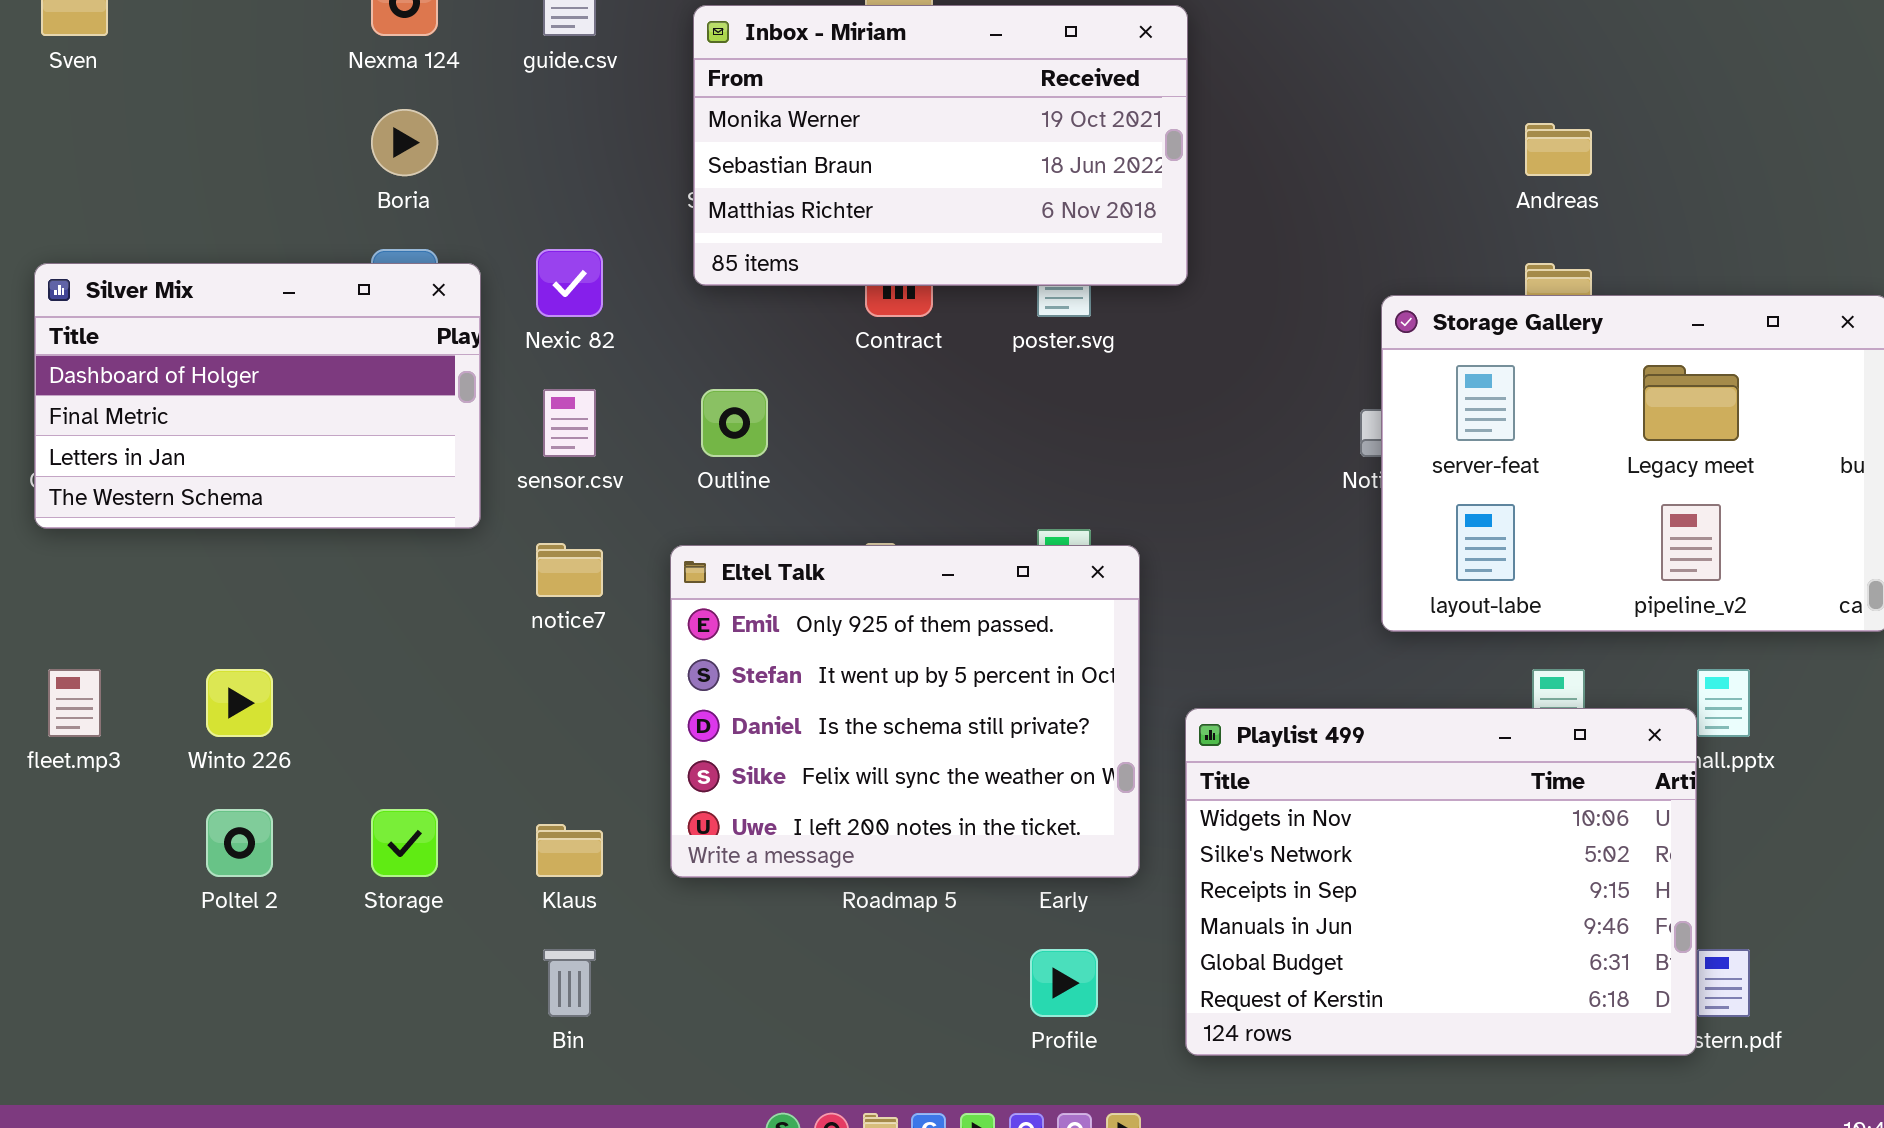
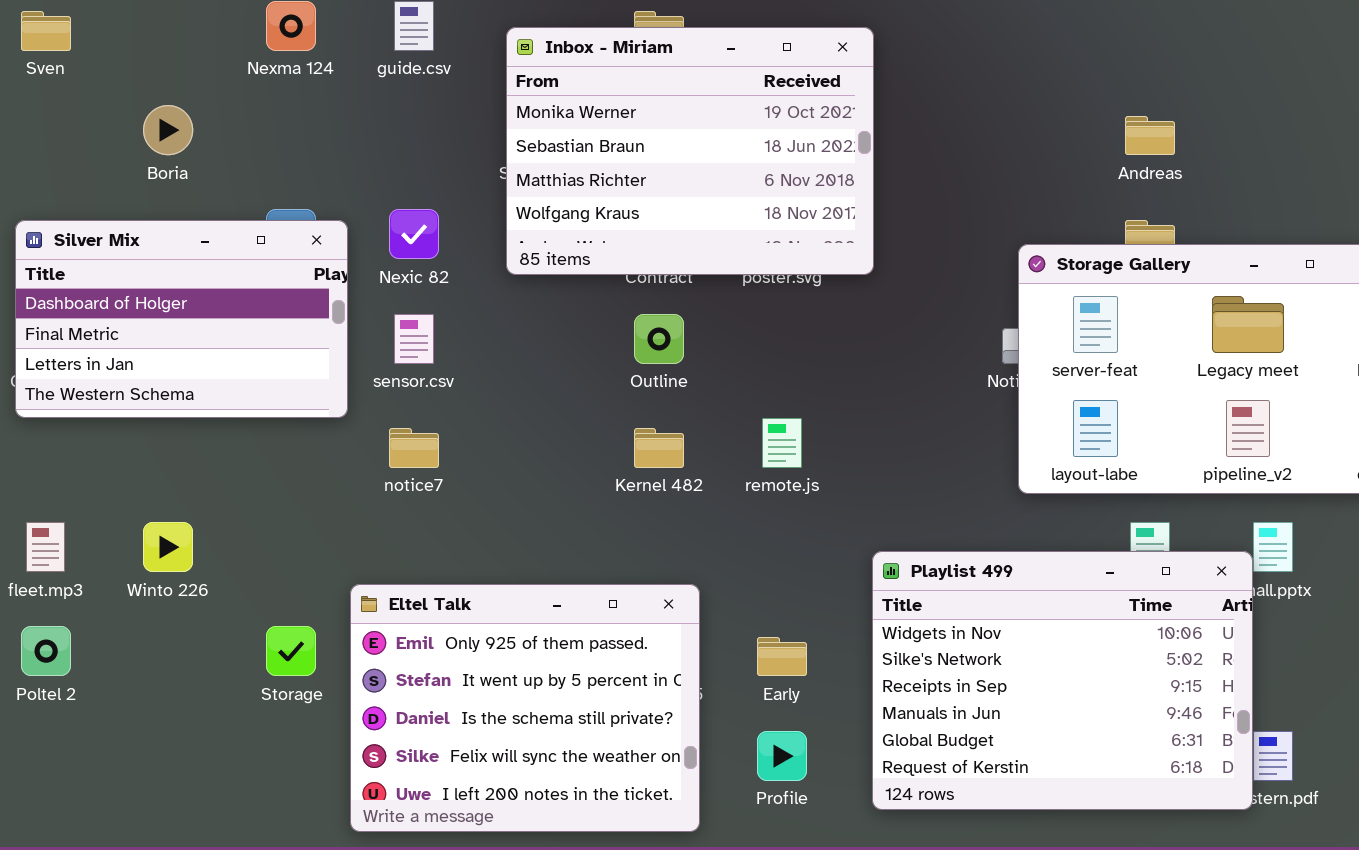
Inbox - Miriam: [693,5,1188,286] -> [506,27,874,275], resized
Boria: [371,109,438,176] -> [143,105,193,155], moved
Outline: [701,389,768,457] -> [634,314,684,364], moved
Eltel Talk: [670,545,1140,878] -> [350,584,700,832], moved
Poltel 2: [206,809,273,877] -> [21,626,71,676], moved

